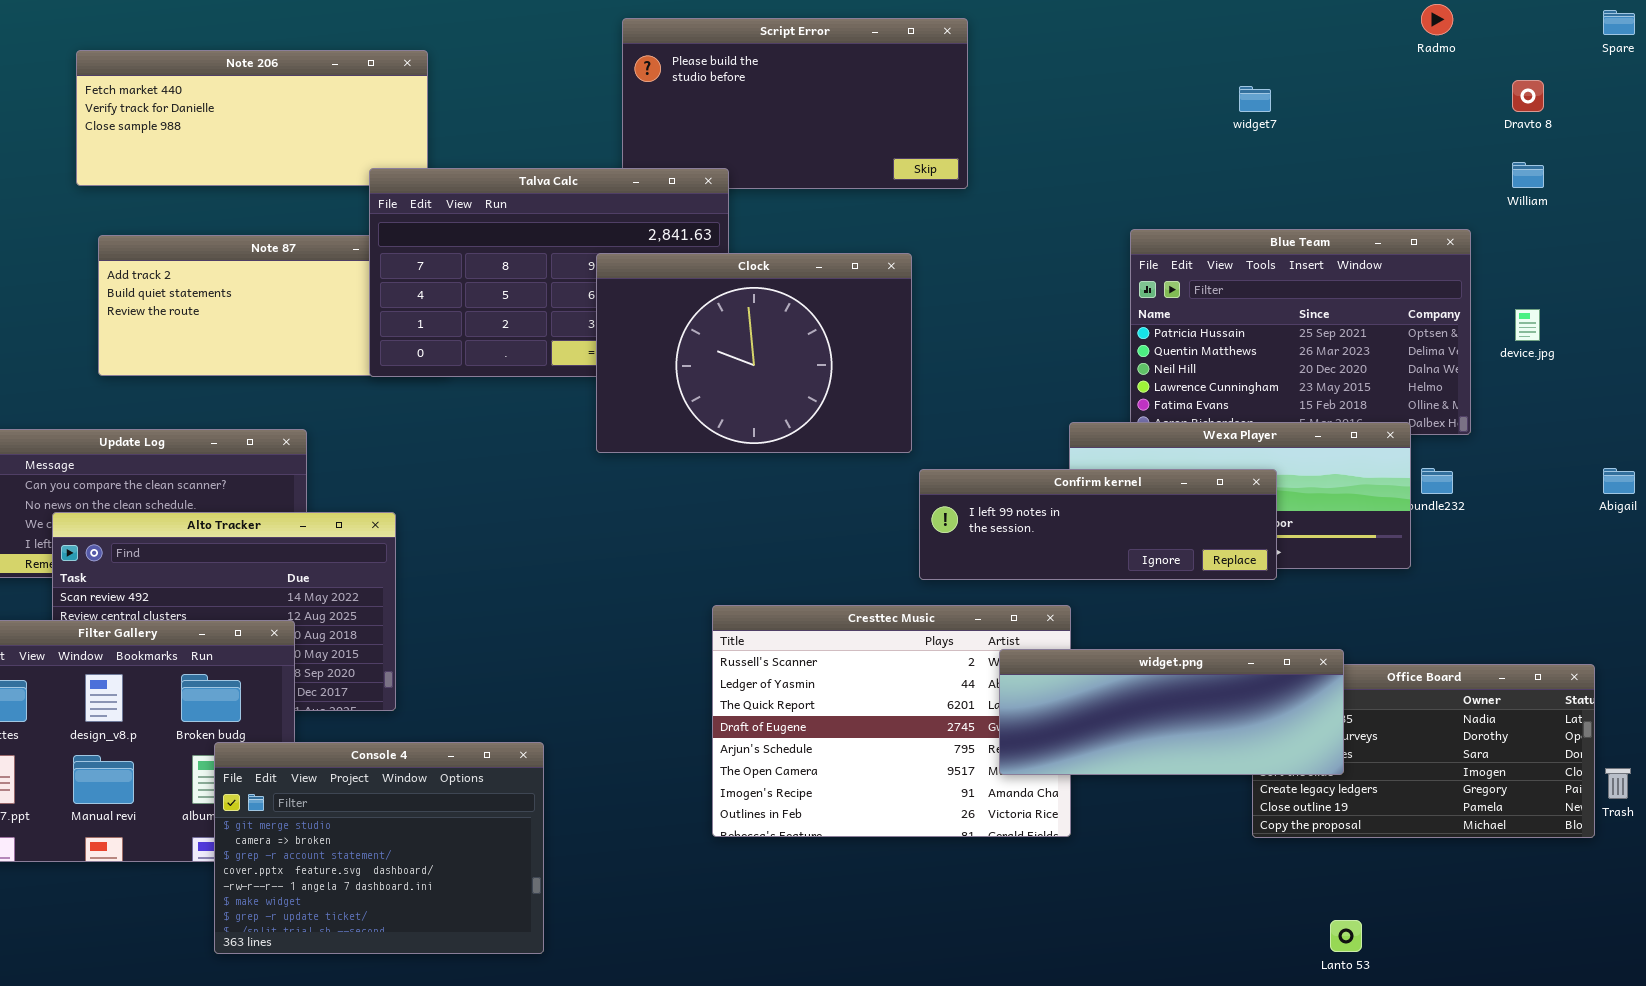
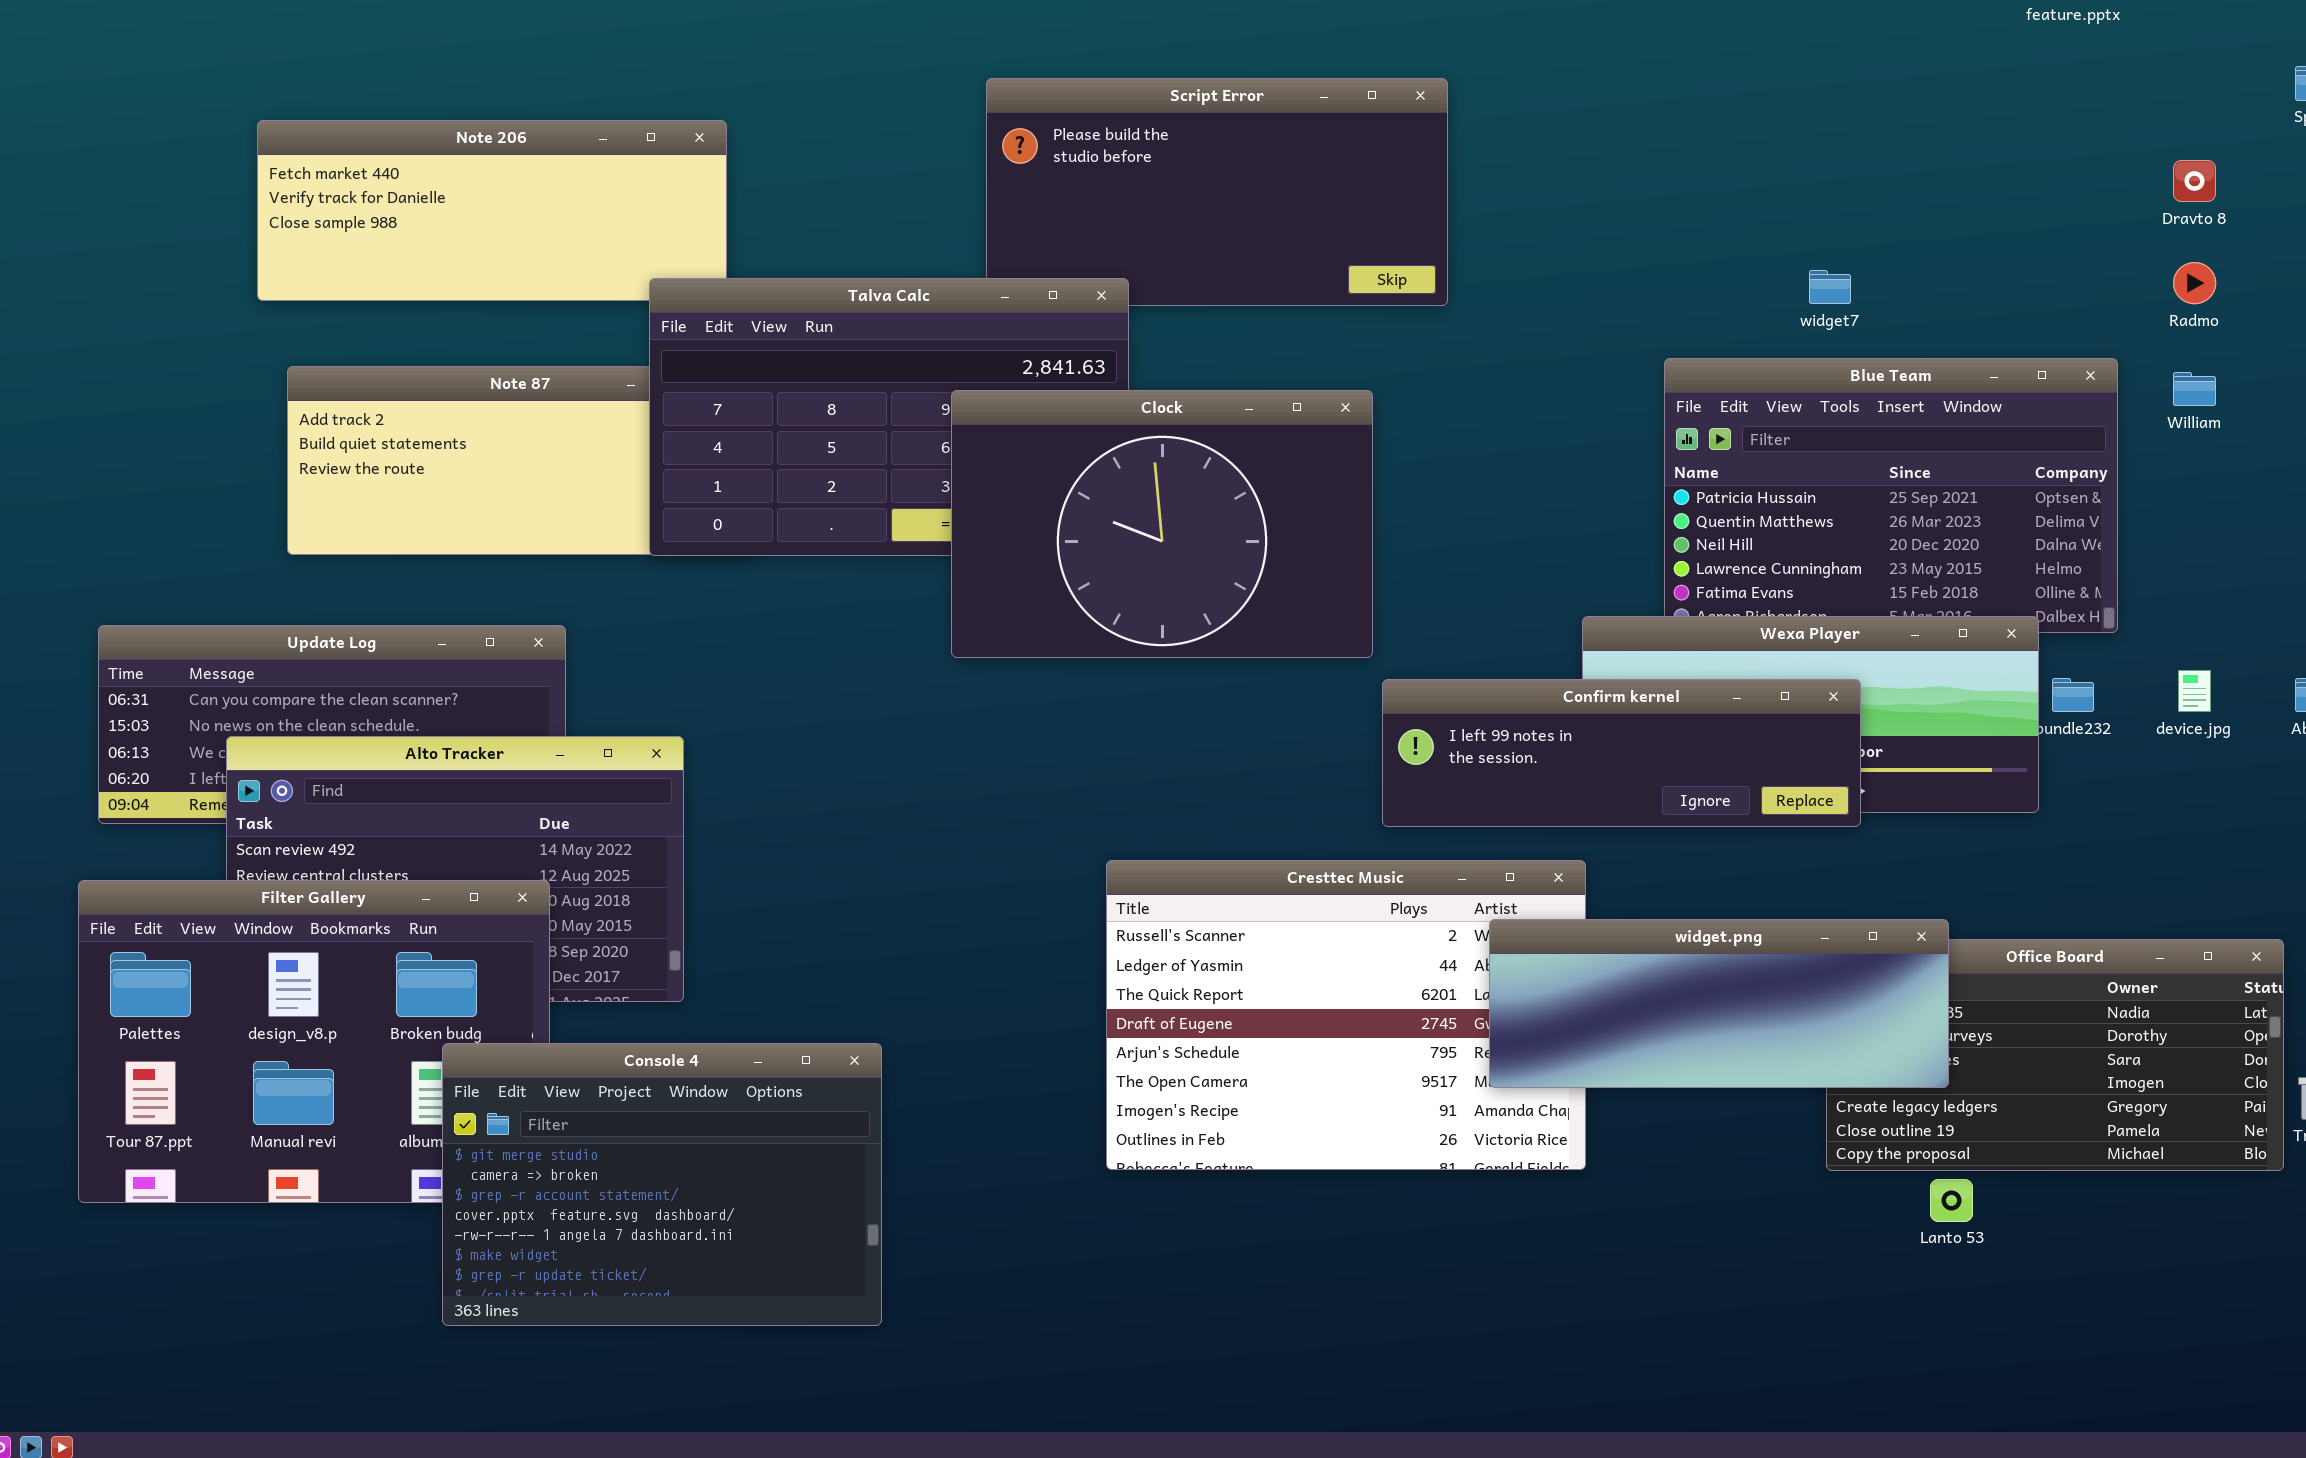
Radmo: [1421,4,1453,35] -> [2173,262,2216,304], moved
widget7: [1239,86,1271,112] -> [1809,270,1851,304], moved
William: [1512,162,1544,188] -> [2173,372,2216,406], moved
device.jpg: [1515,309,1540,341] -> [2178,670,2211,712], moved
Lanto 53: [1330,920,1362,952] -> [1930,1179,1973,1222], moved

